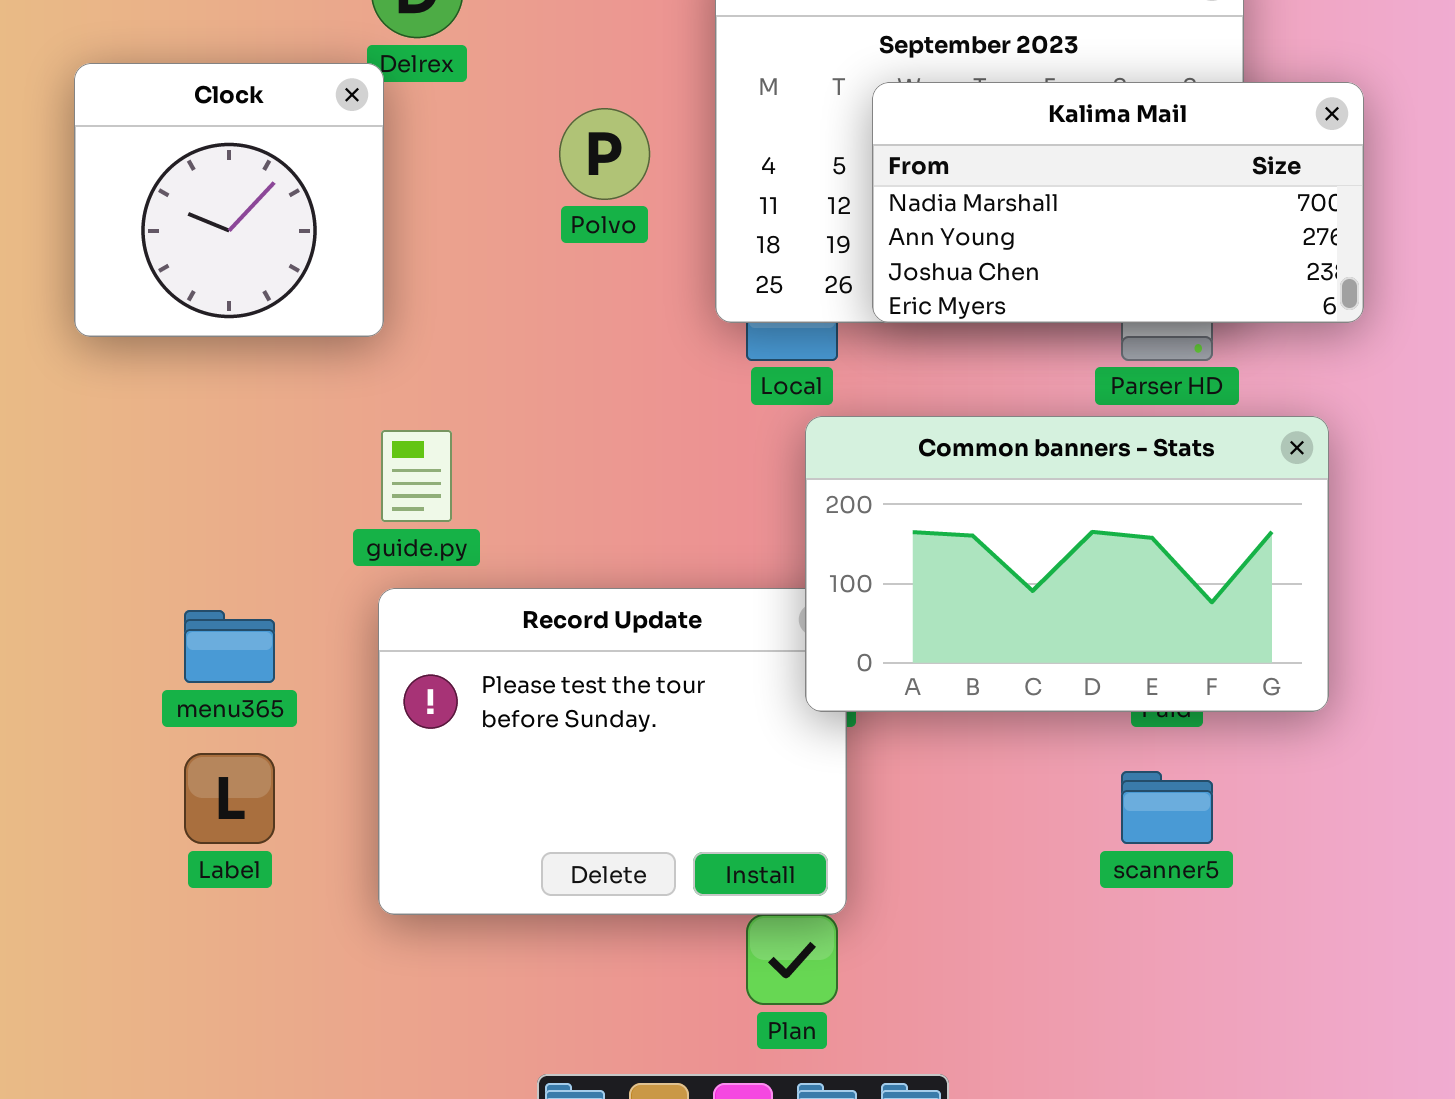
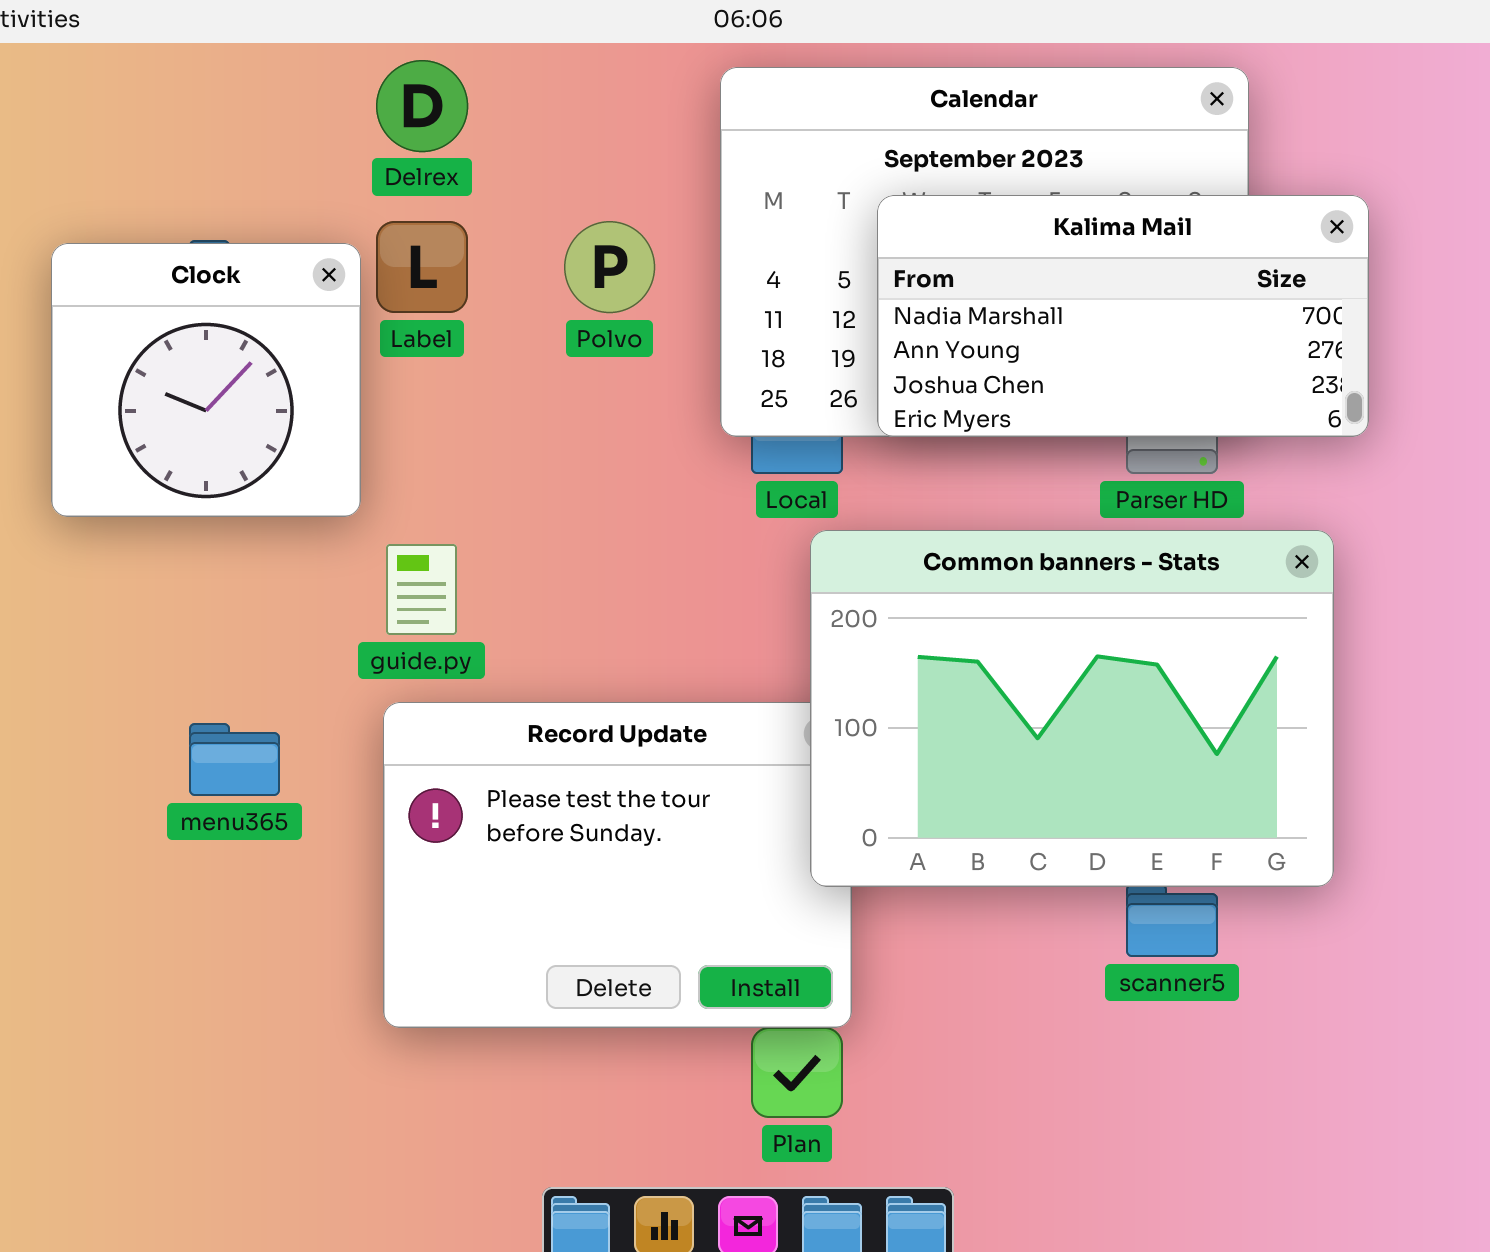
Clock: [74,63,384,337] -> [51,243,361,517], moved
Common banners - Stats: [805,416,1329,712] -> [810,530,1334,887], resized
Label: [184,753,275,844] -> [376,221,468,313], moved

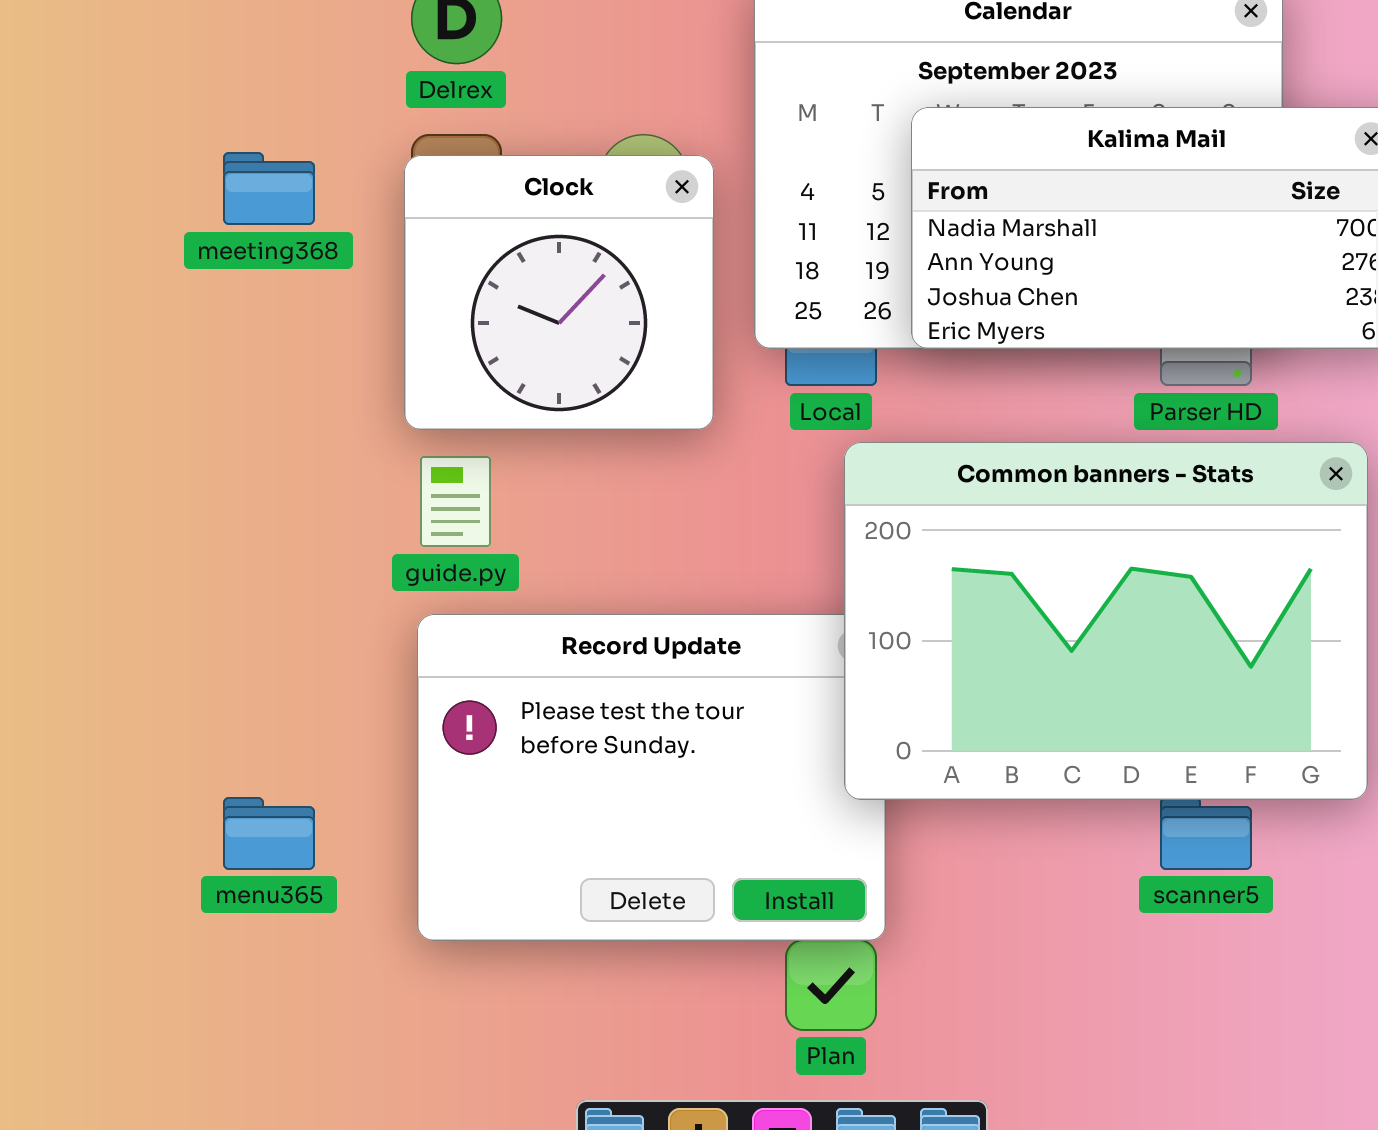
Clock: [51,243,361,517] -> [404,155,714,430], moved
menu365: [189,723,280,796] -> [223,797,315,870], moved

